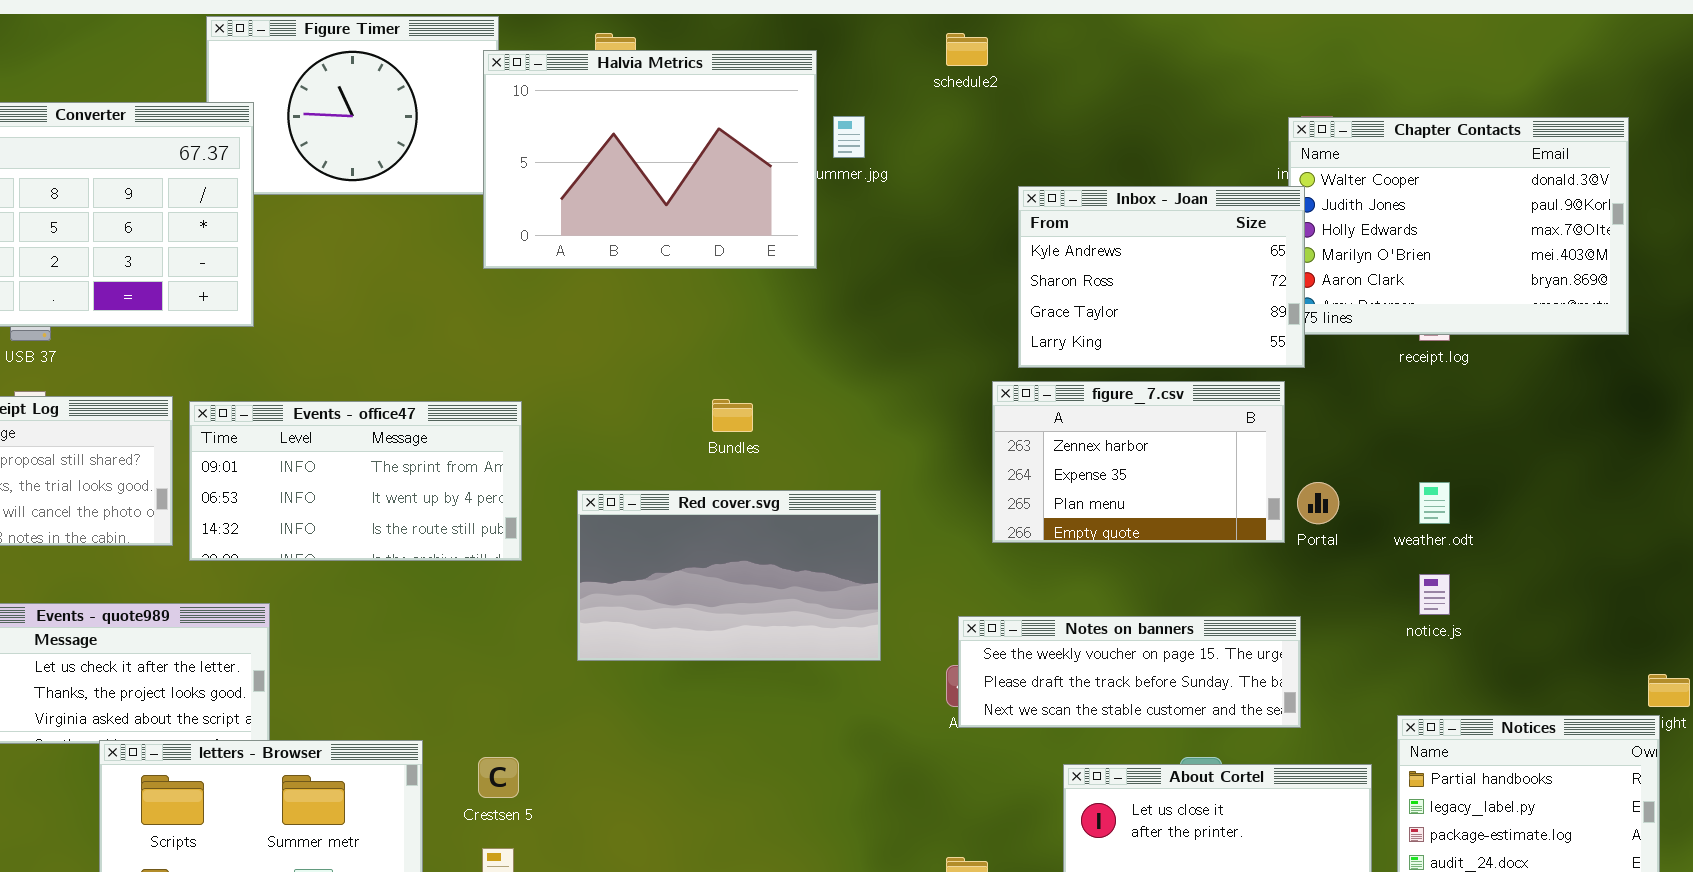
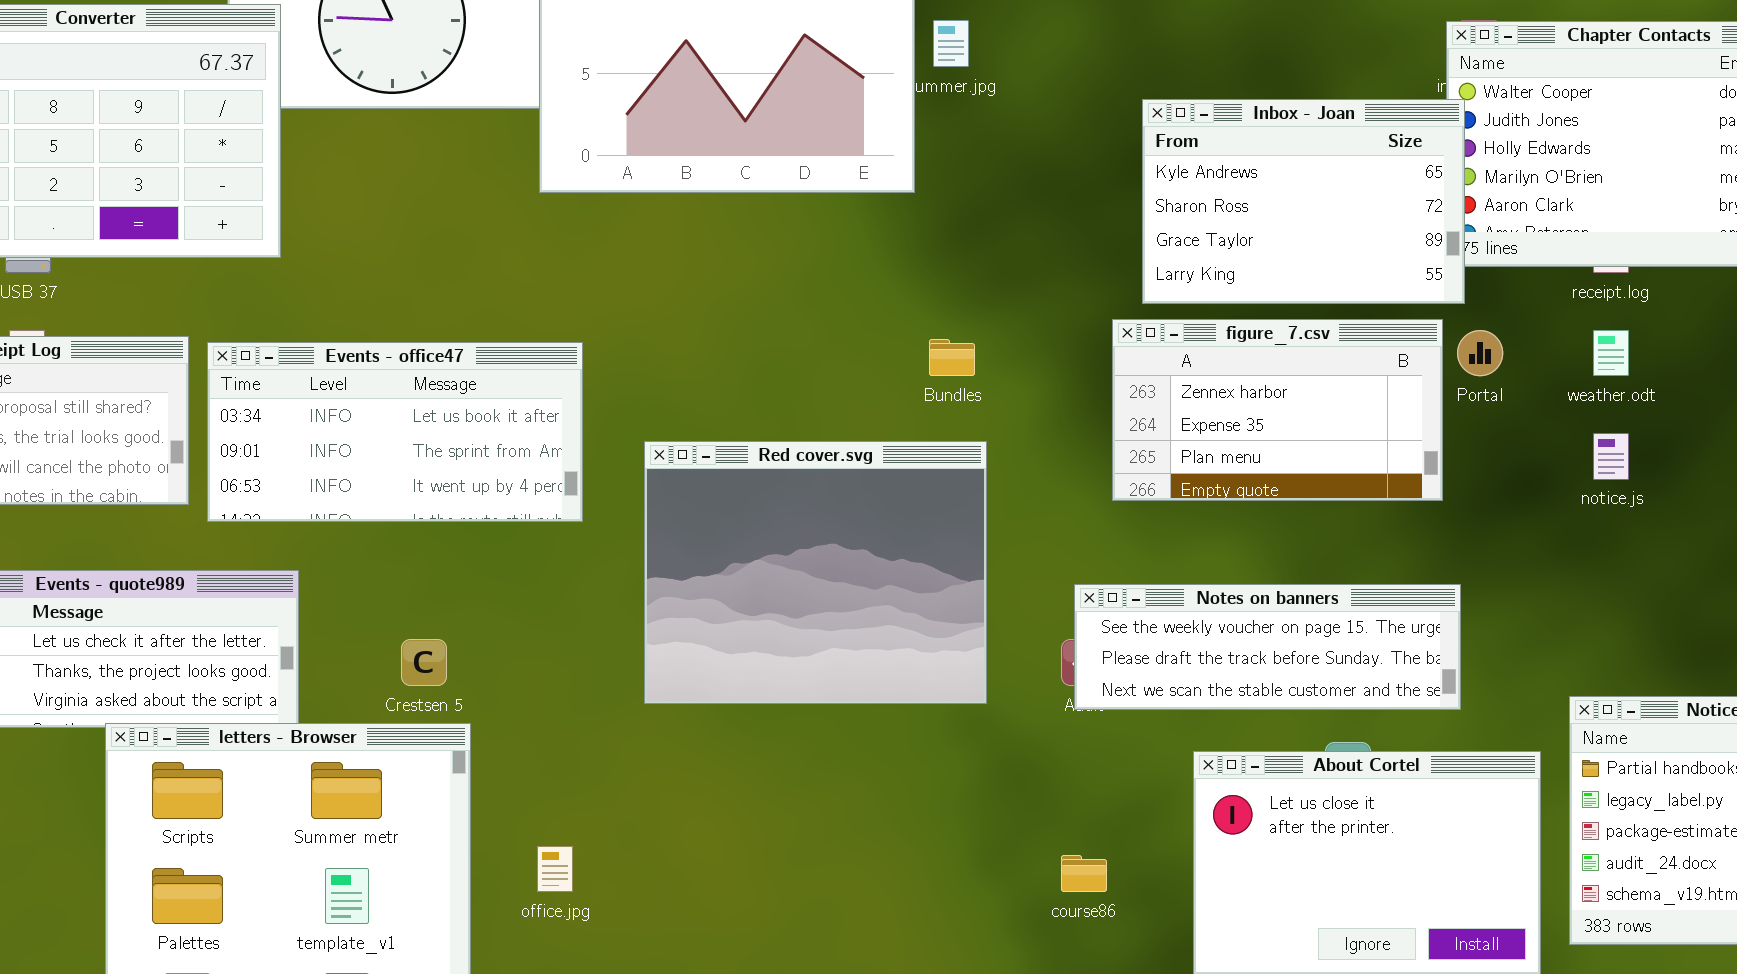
Bundles: [712,399,753,432] -> [929,339,975,376], moved
Events - office47: [189,401,522,561] -> [207,342,583,522], scrolled up 1 row
Portal: [1297,482,1339,524] -> [1457,330,1503,376], moved
weather.odt: [1419,482,1450,524] -> [1593,330,1629,376], moved
Red cover.svg: [577,490,881,661] -> [644,441,987,704], resized
notice.js: [1419,574,1450,615] -> [1593,433,1629,480], moved
Crestsen 5: [478,757,519,798] -> [401,639,447,686], moved

